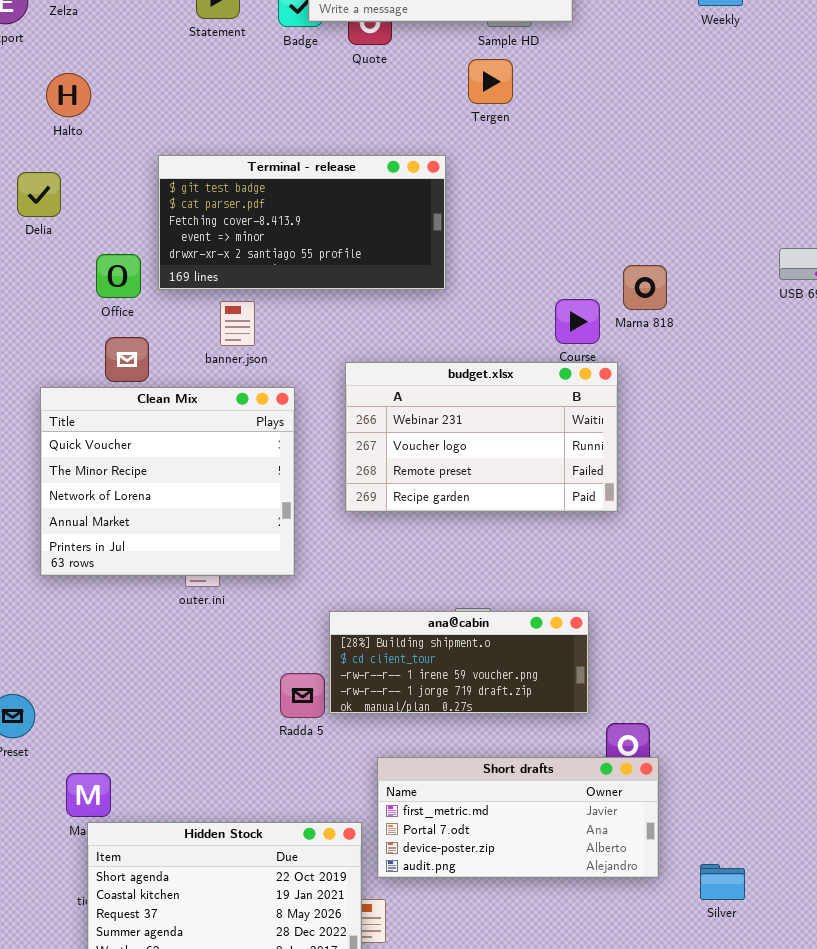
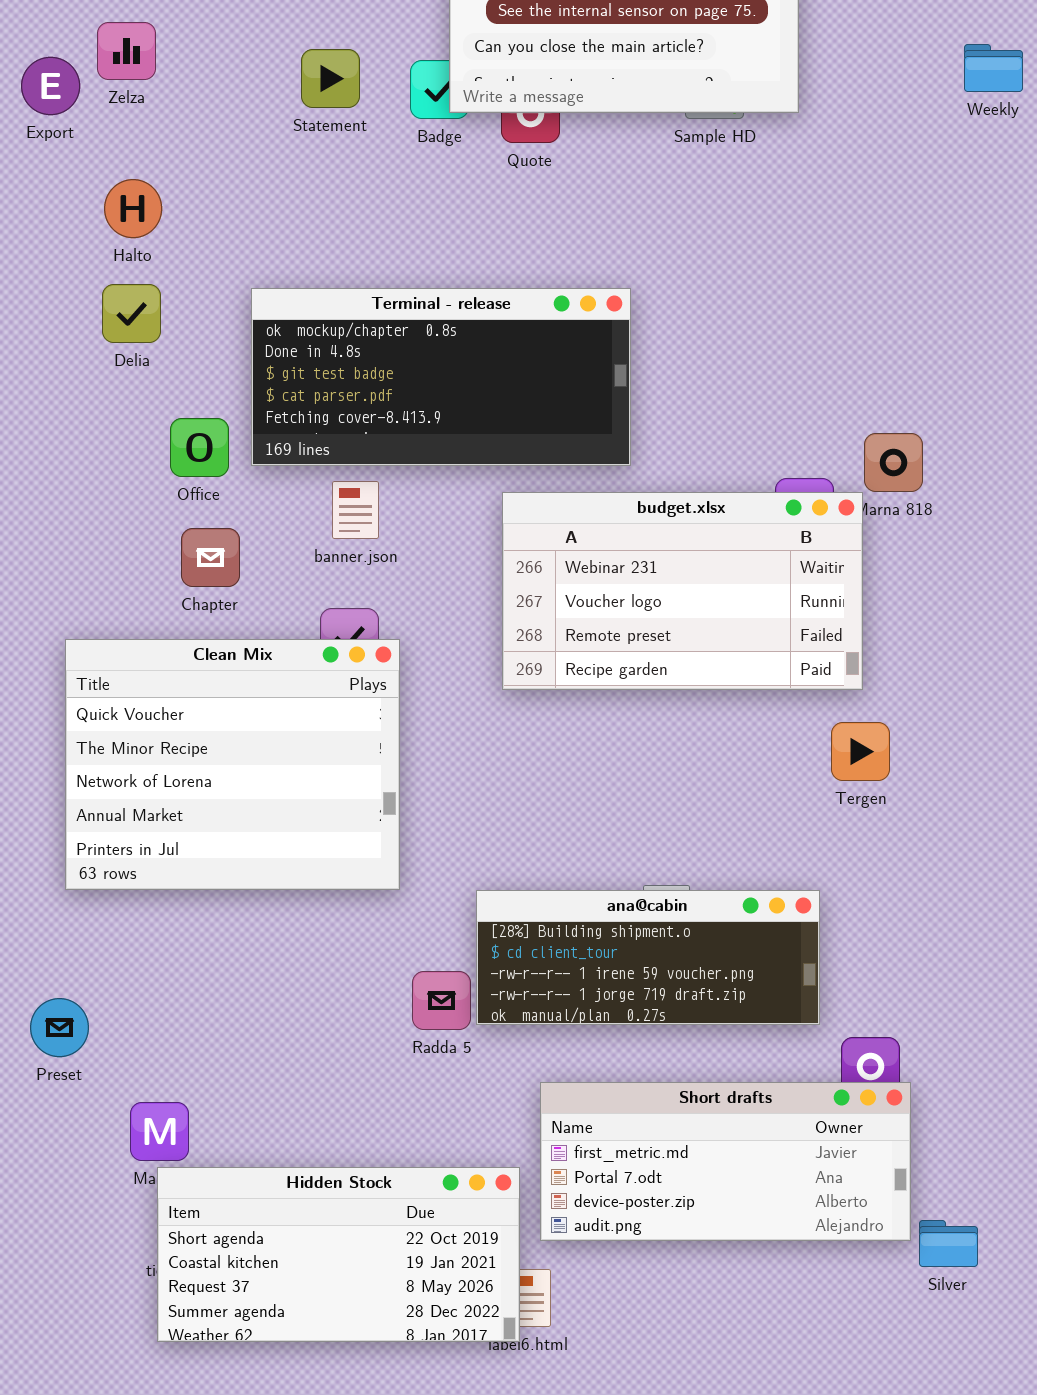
Tergen: [468,59,513,104] -> [831,722,890,781], moved
Terminal - release: [158,155,446,290] -> [251,288,631,466], scrolled up 2 rows
Delia: [17,172,61,217] -> [102,284,161,343], moved
budget.xlsx: [345,362,618,512] -> [502,492,863,690], moved
Clean Mix: [40,387,295,576] -> [65,639,400,890], moved
Silver: [700,864,745,900] -> [919,1220,978,1267], moved

